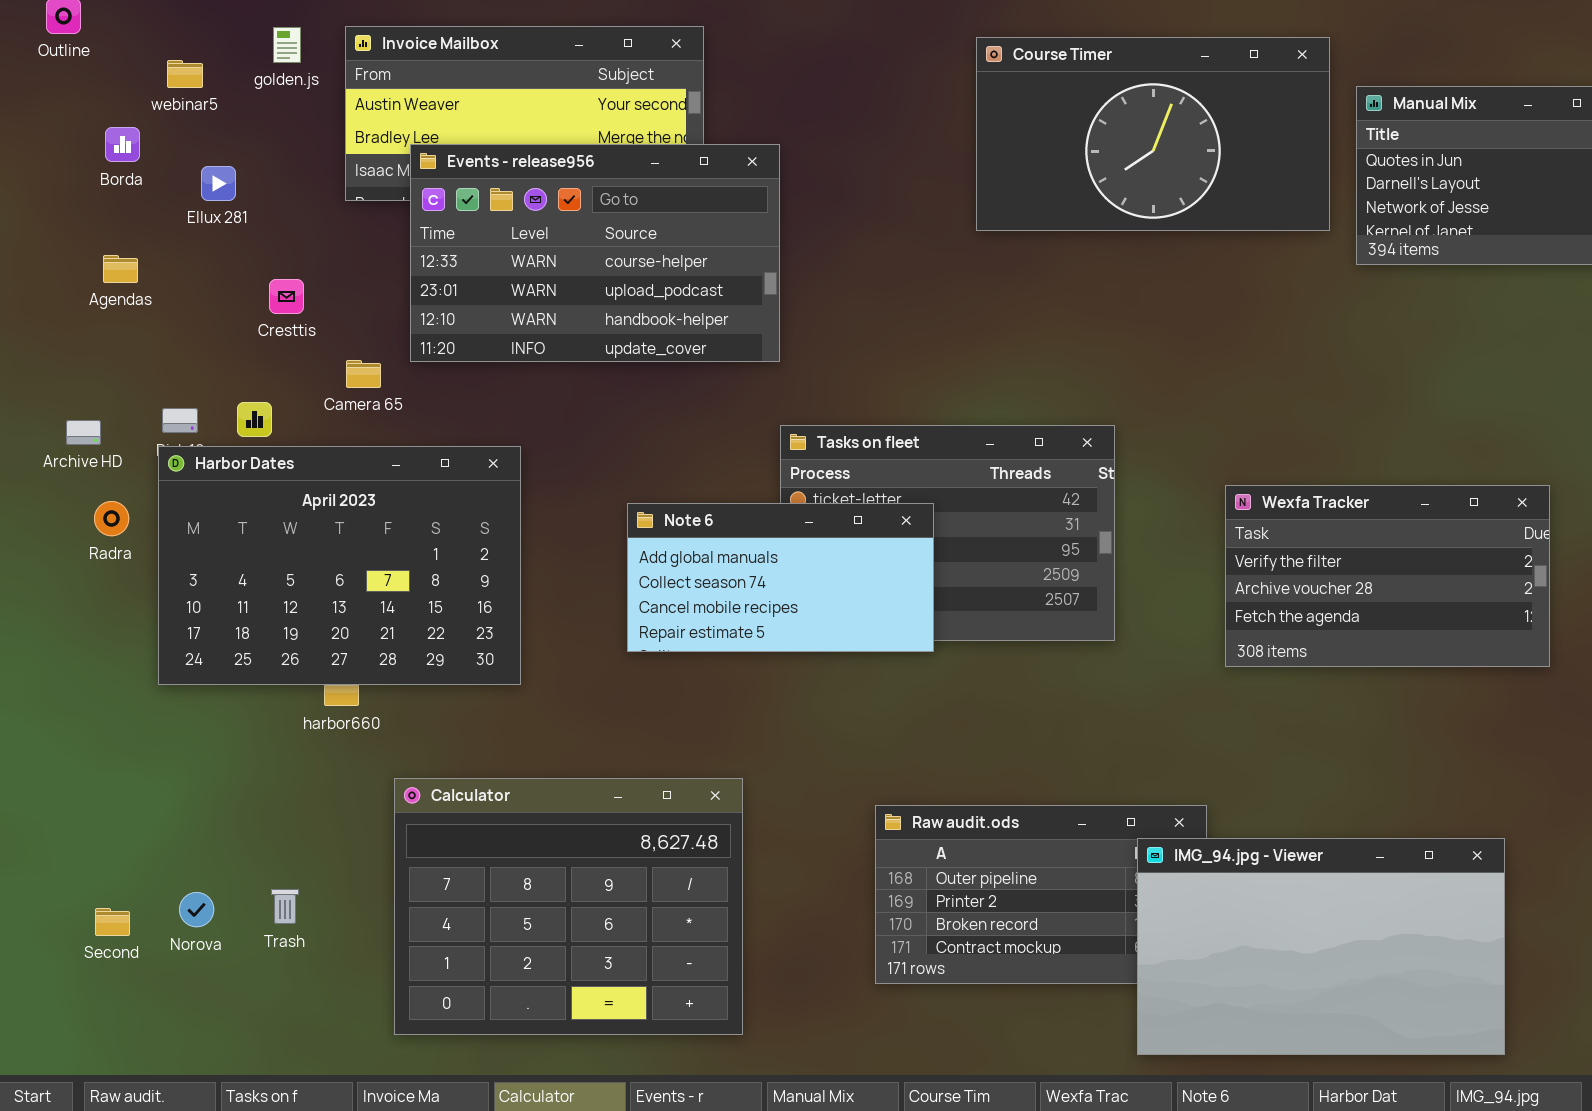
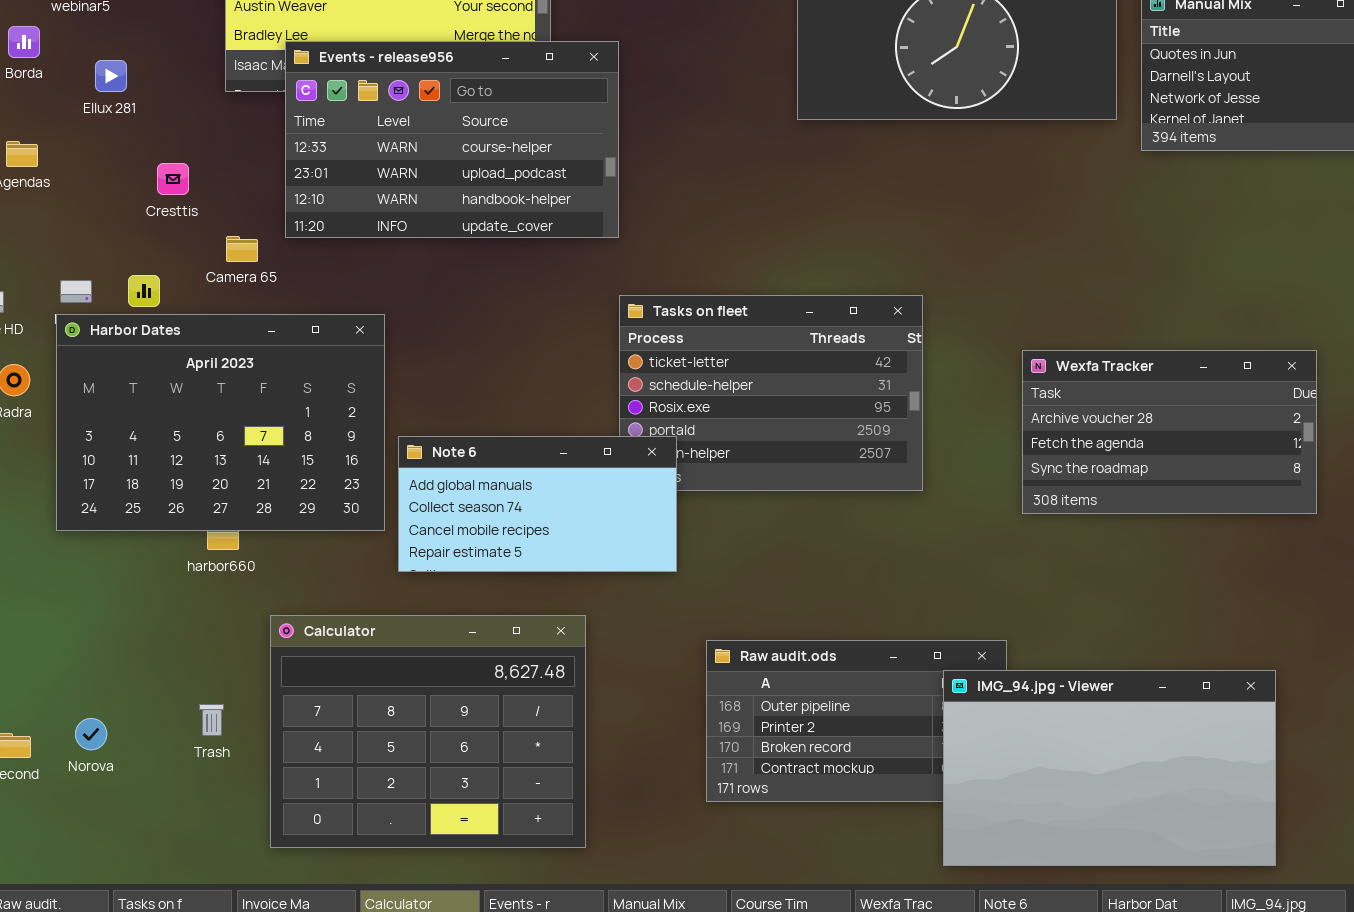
Wexfa Tracker: [1225,485,1550,667] -> [1022,350,1317,514], scrolled down 1 row
Note 6: [627,503,934,652] -> [398,436,677,572], moved
Trash: [271,889,299,924] -> [199,704,224,736], moved

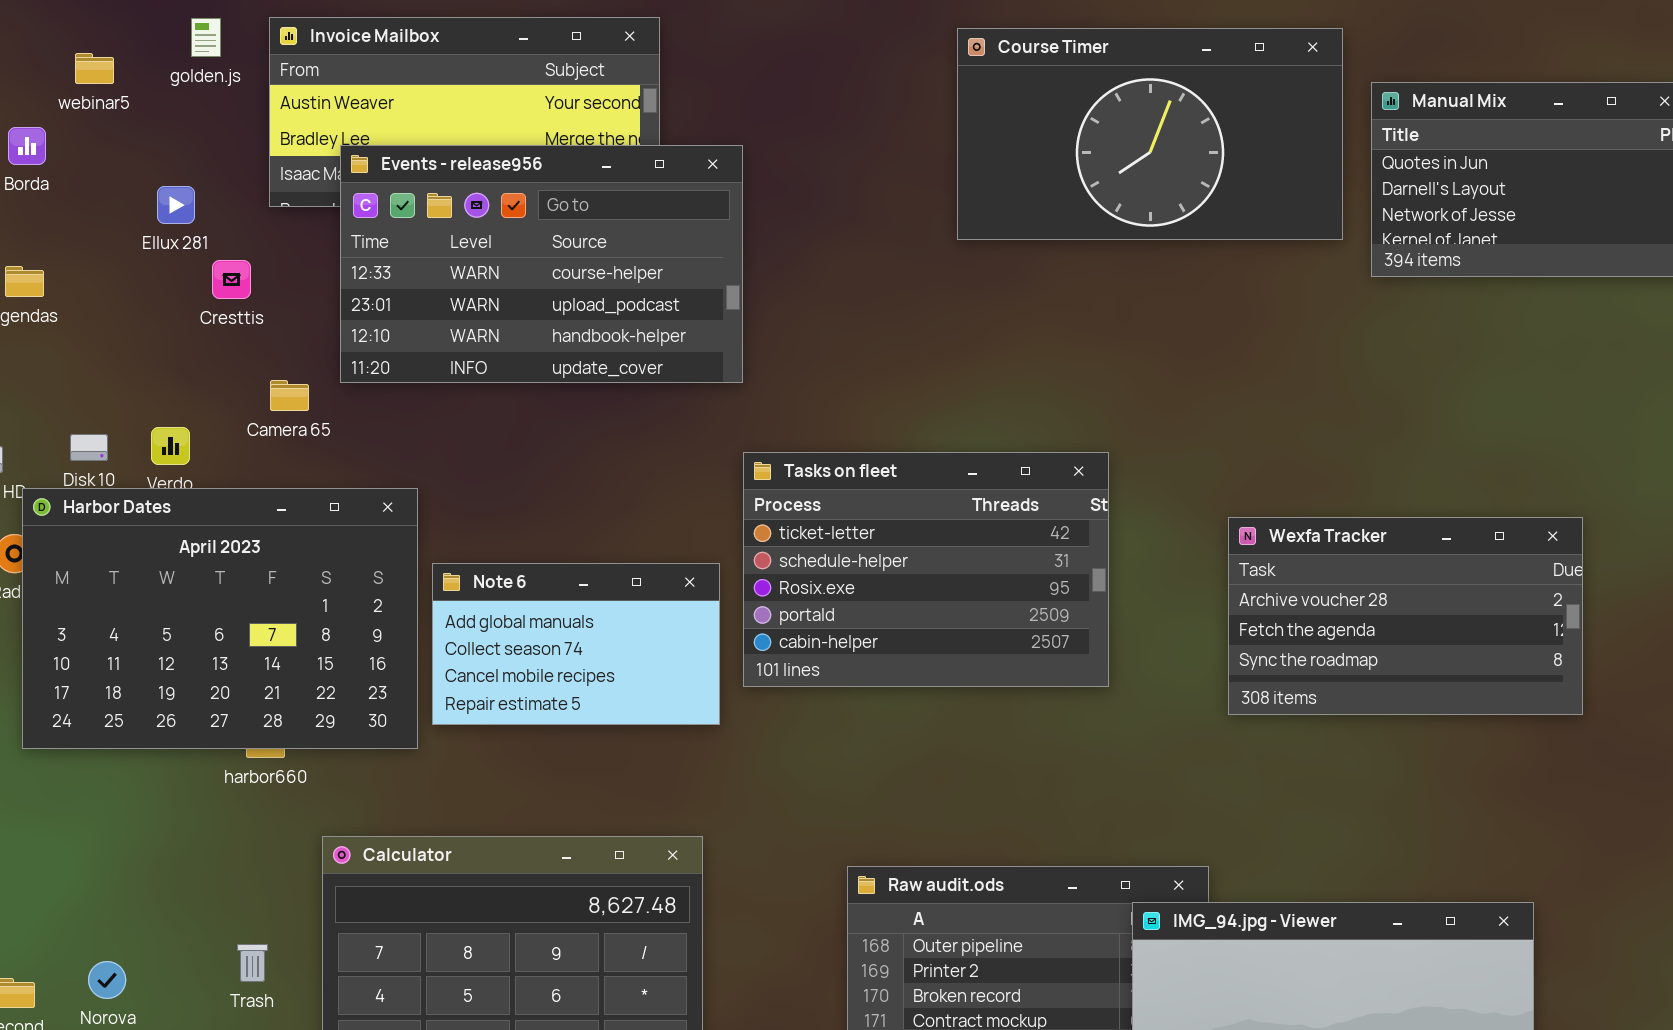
Ellux 281: [95,60,127,92] -> [157,186,195,224], moved
Cresttis: [157,163,189,195] -> [212,260,251,299], moved
Harbor Dates: [56,314,385,531] -> [22,488,418,749], moved
Note 6: [398,436,677,572] -> [432,563,720,725], moved, resized

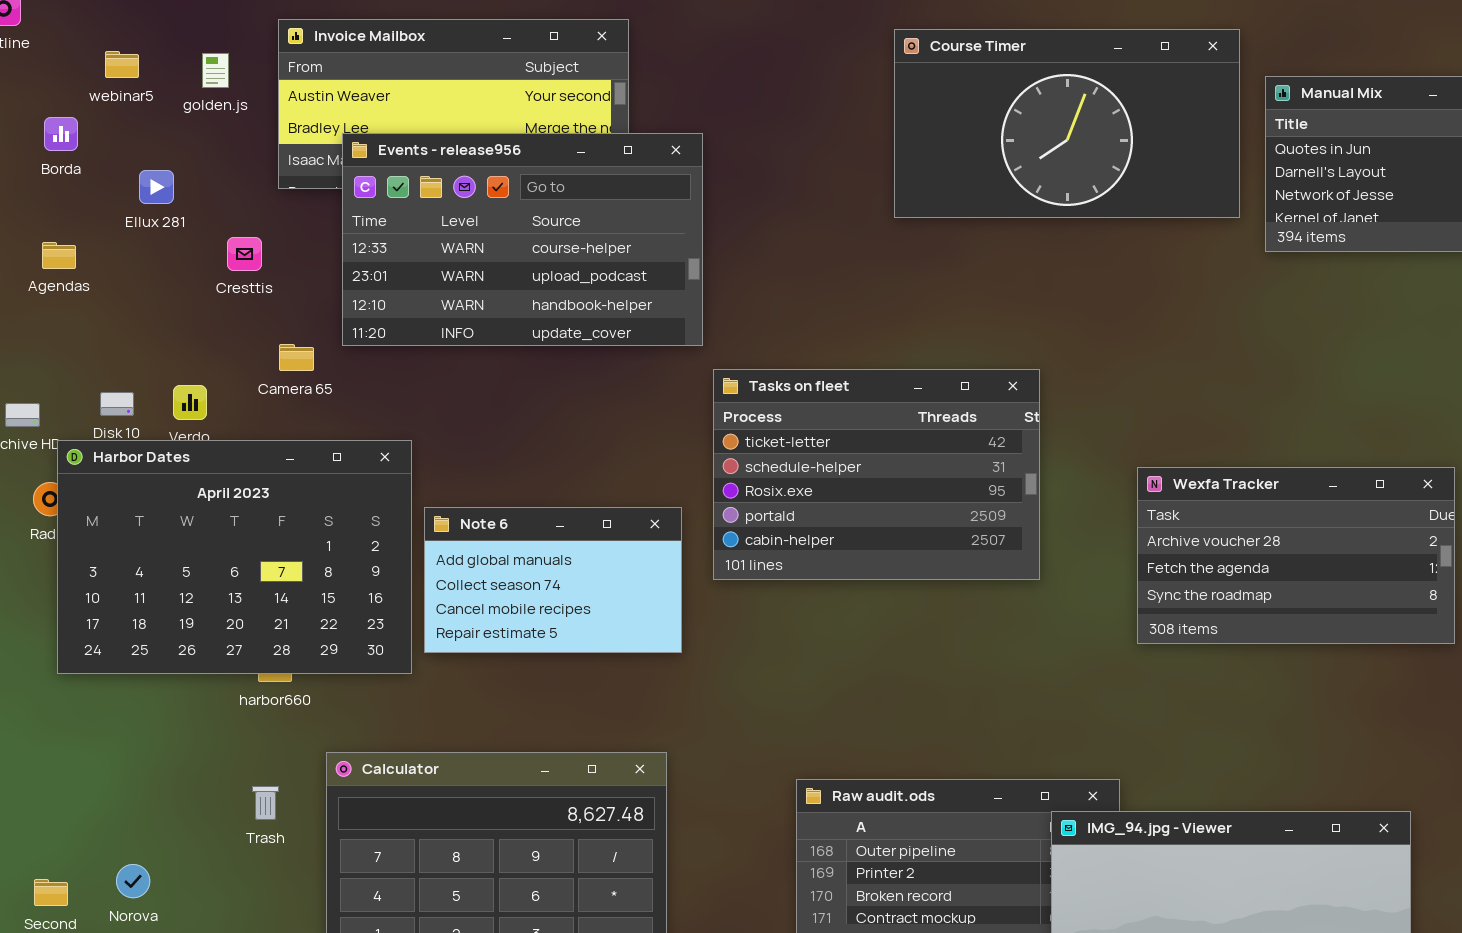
golden.js: [191,18,221,57] -> [202,53,229,88], moved
Ellux 281: [157,186,195,224] -> [139,170,174,204], moved
Tasks on fleet: [743,452,1109,687] -> [713,369,1040,580], moved
Trash: [237,944,268,982] -> [252,786,279,820], moved

